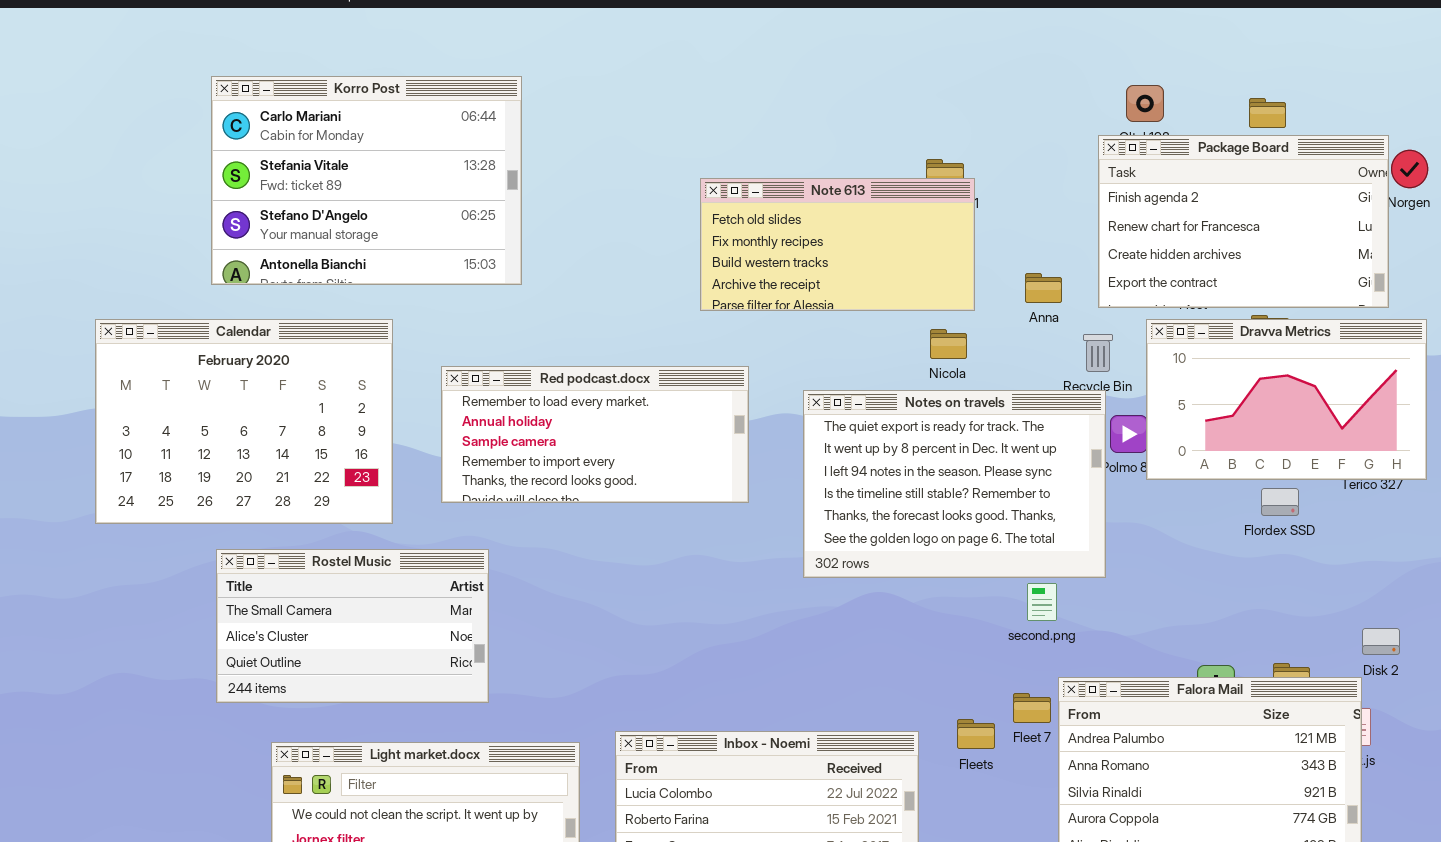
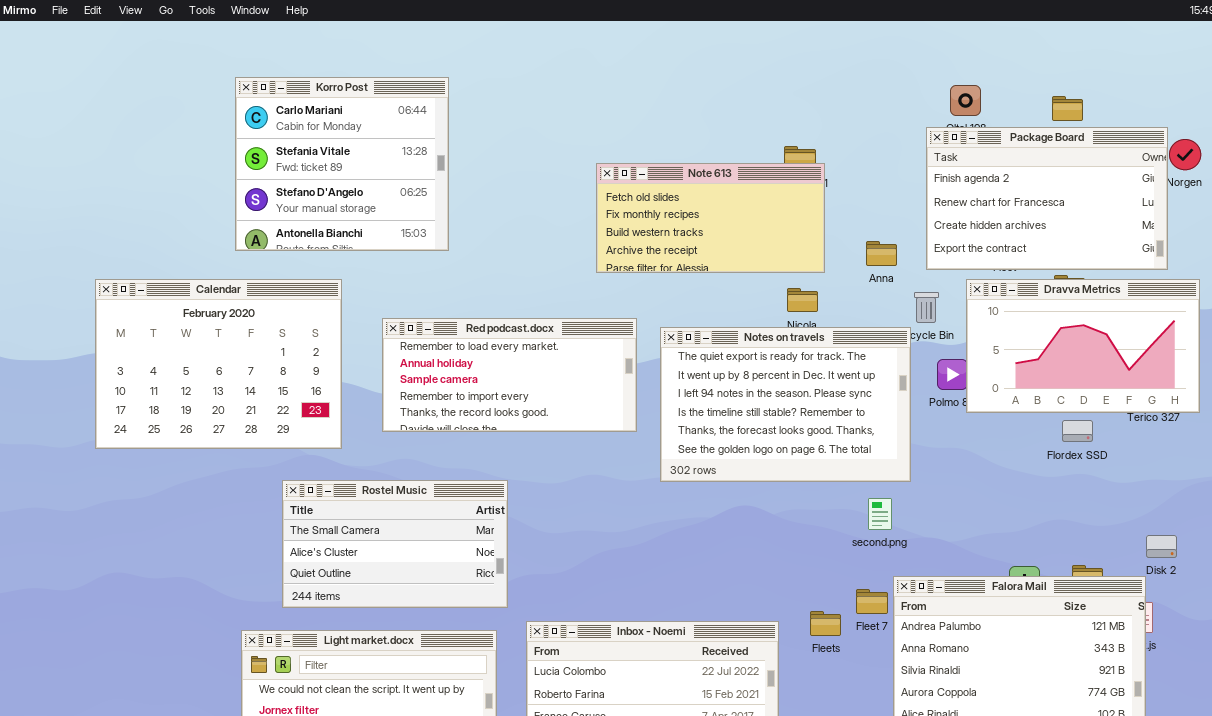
Korro Post: [211,76,522,285] -> [235,77,449,251], resized
Notes on travels: [803,390,1106,578] -> [660,327,911,482], moved
Rostel Music: [216,549,489,703] -> [282,480,508,608], moved

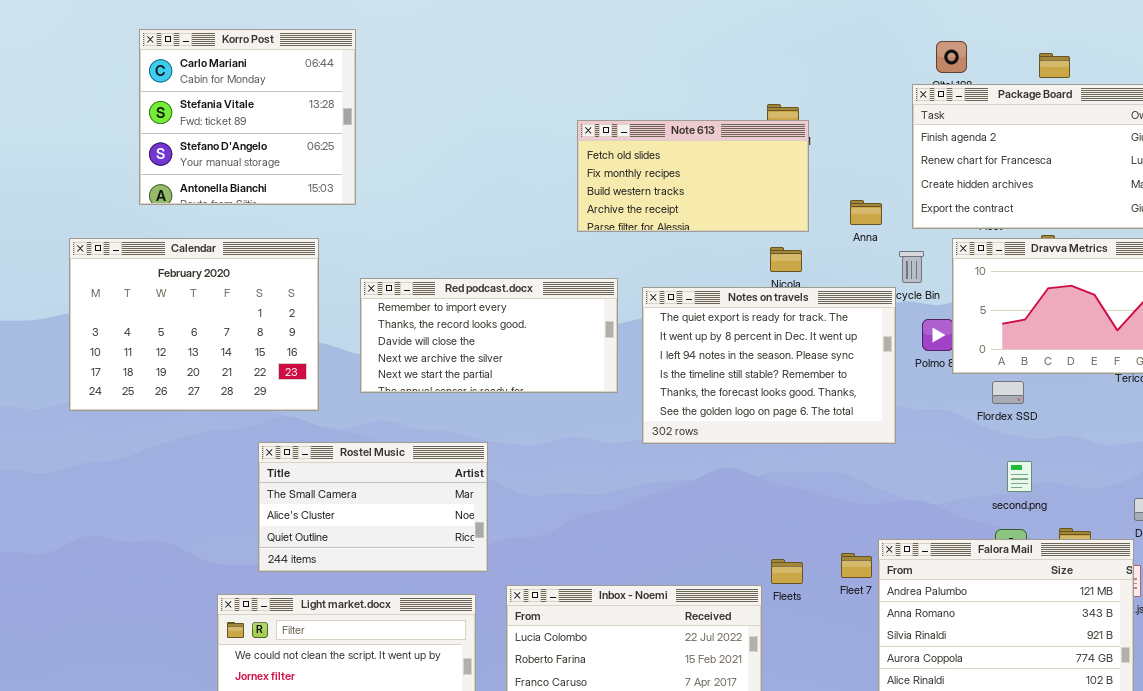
Korro Post: [235,77,449,251] -> [139,29,356,205], moved
Red podcast.docx: [382,318,637,432] -> [360,278,618,393], scrolled down 3 rows
Flordex SSD: [1062,420,1093,442] -> [992,381,1024,404], moved
second.png: [868,498,892,530] -> [1007,461,1032,492], moved
Fleets: [810,611,841,636] -> [771,559,803,584], moved

